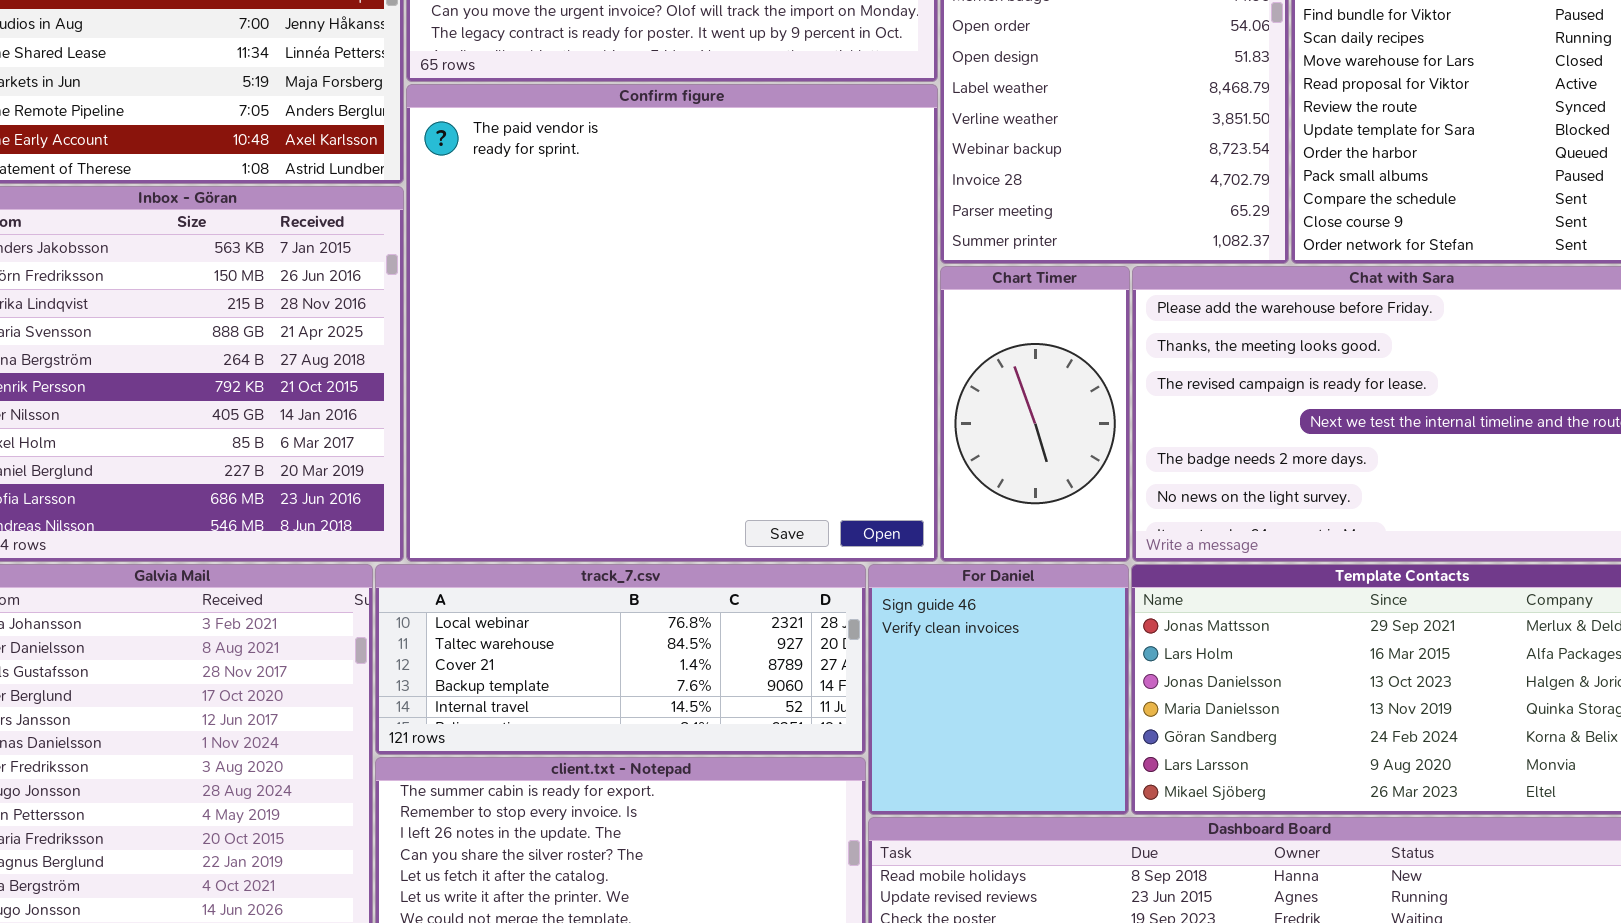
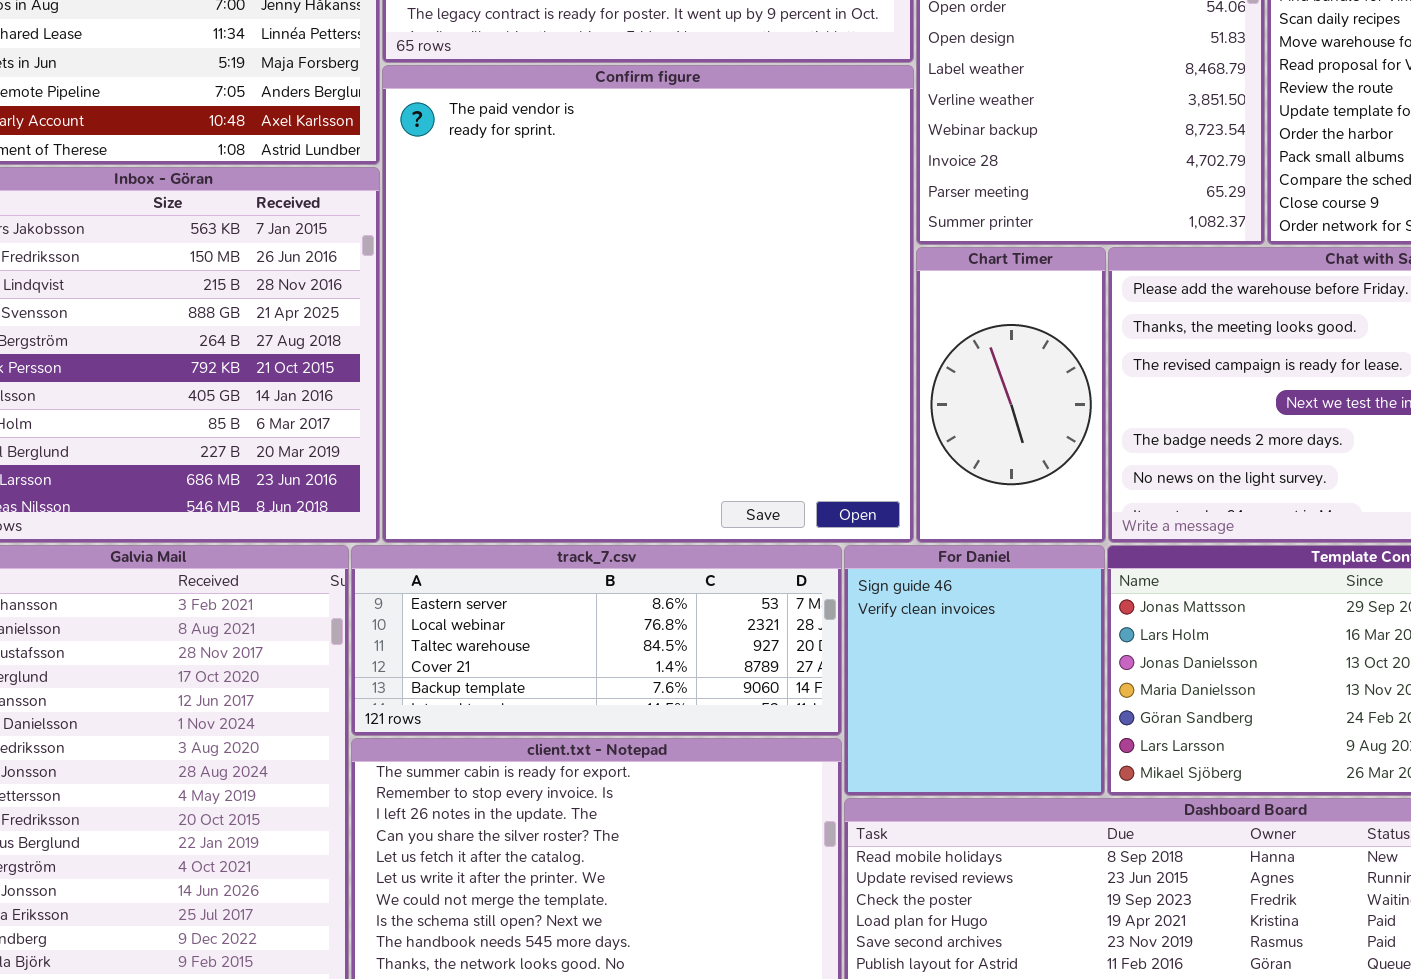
track_7.csv: [375,564,866,755] -> [351,545,842,736], scrolled up 1 row

